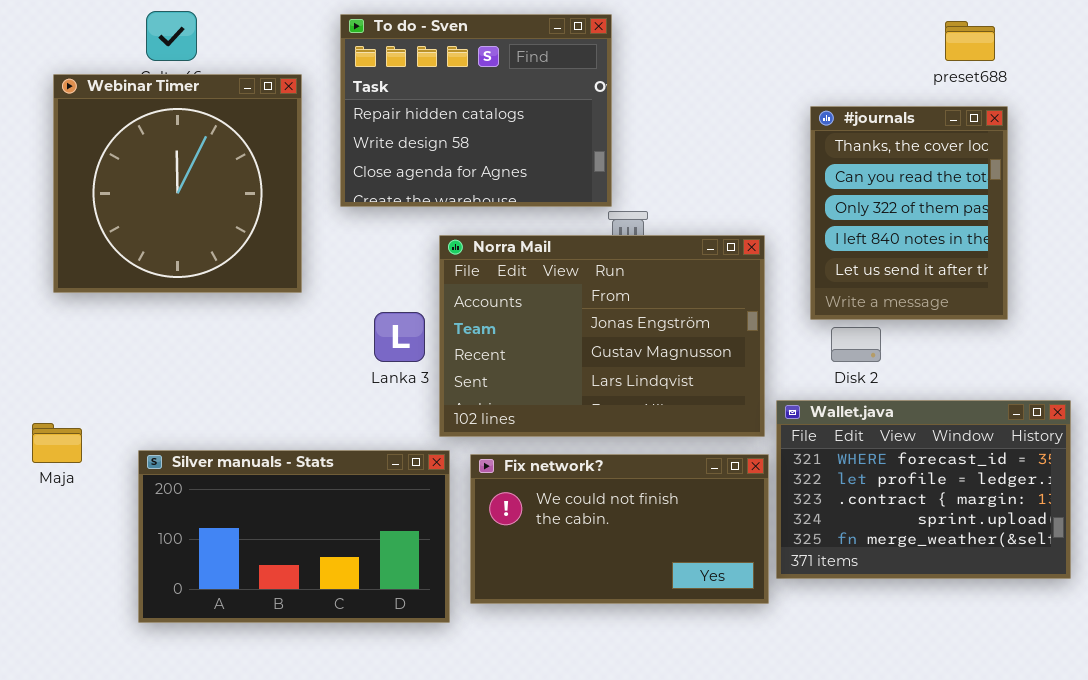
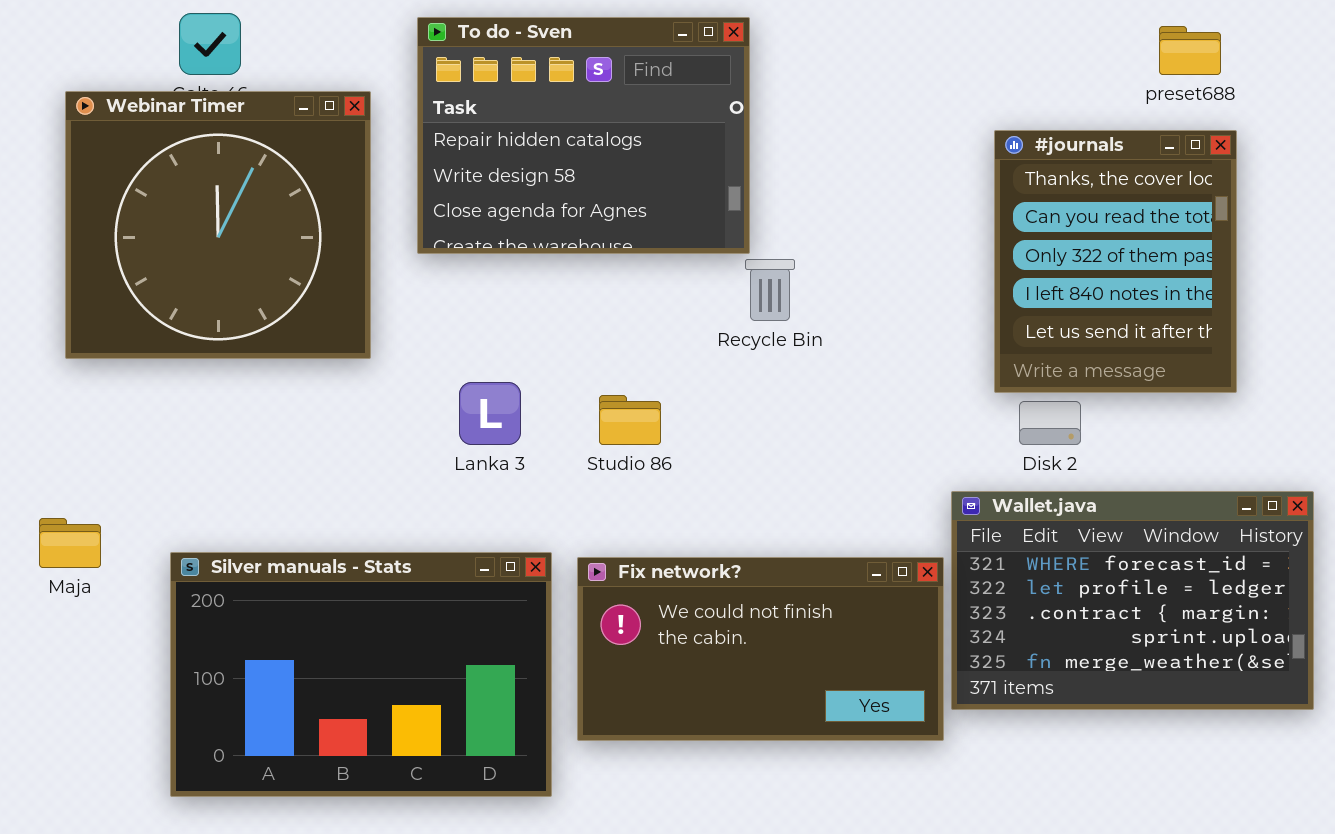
Norra Mail: [439,235,765,437] -> none, closed
Silver manuals - Stats: [138,450,450,623] -> [170,552,552,797], resized

